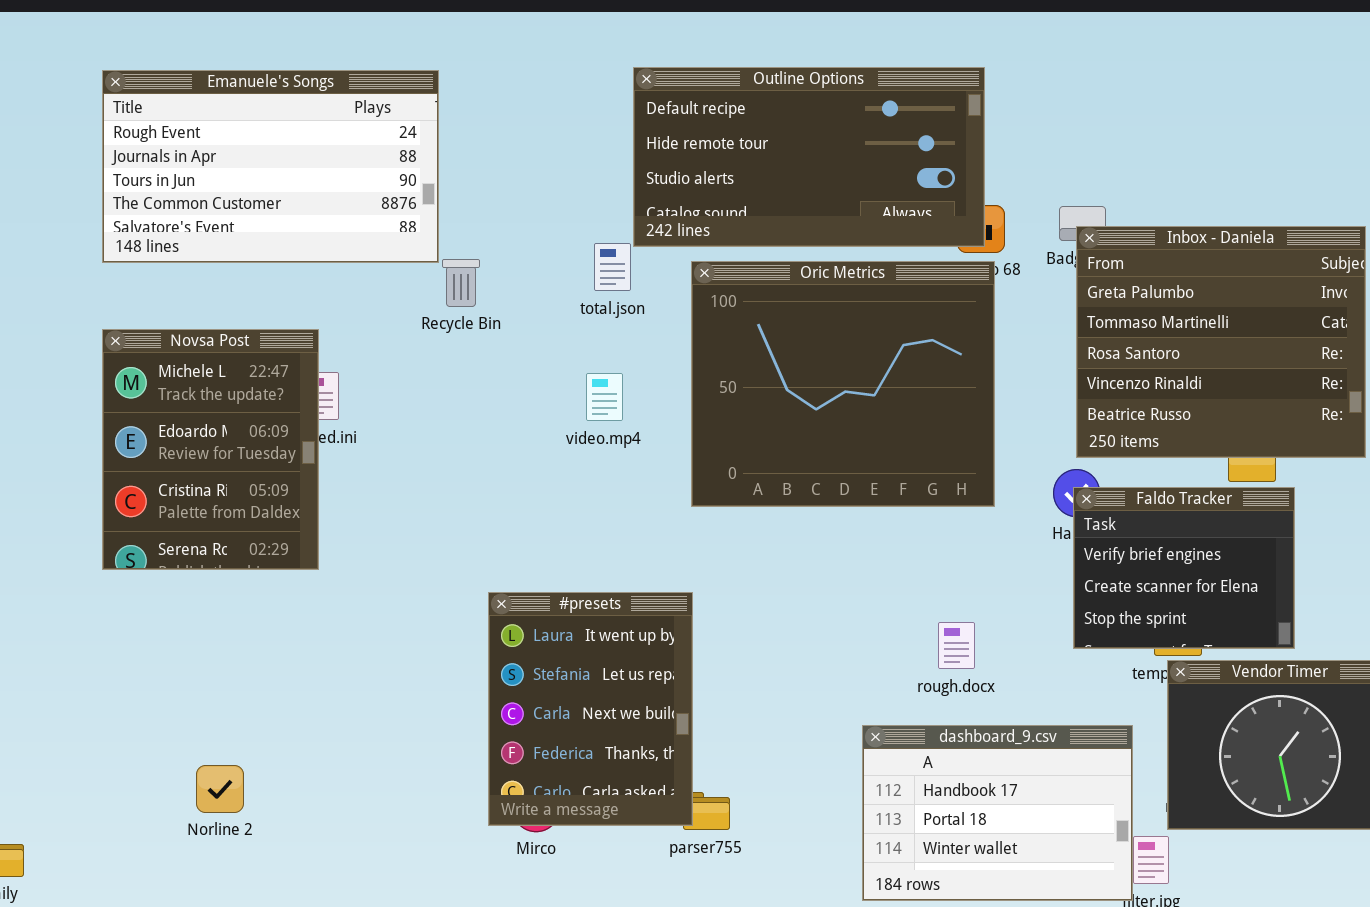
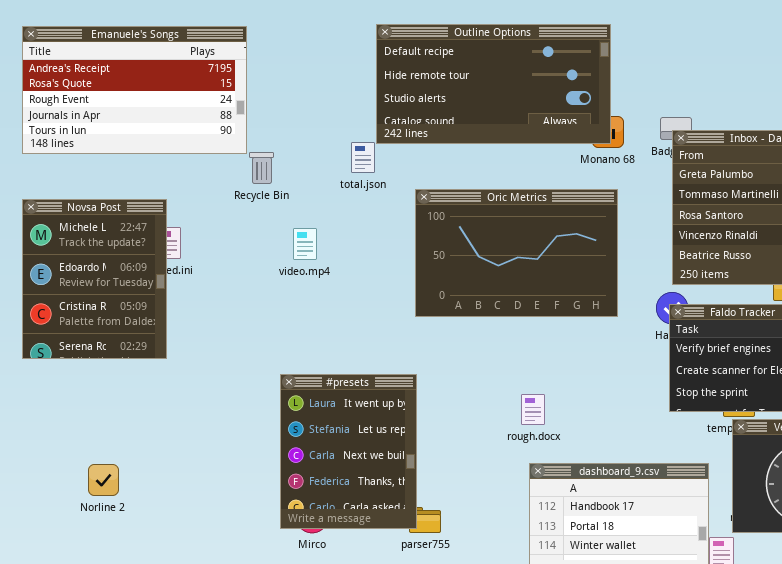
Emanuele's Songs: [102,70,439,263] -> [22,26,247,154], scrolled up 2 rows
Oric Metrics: [691,261,995,507] -> [415,189,618,317], resized
video.mp4: [586,373,623,421] -> [293,228,317,260], moved
rough.docx: [938,622,975,669] -> [521,394,545,425], moved
Norline 2: [196,765,244,813] -> [88,464,119,496], moved

